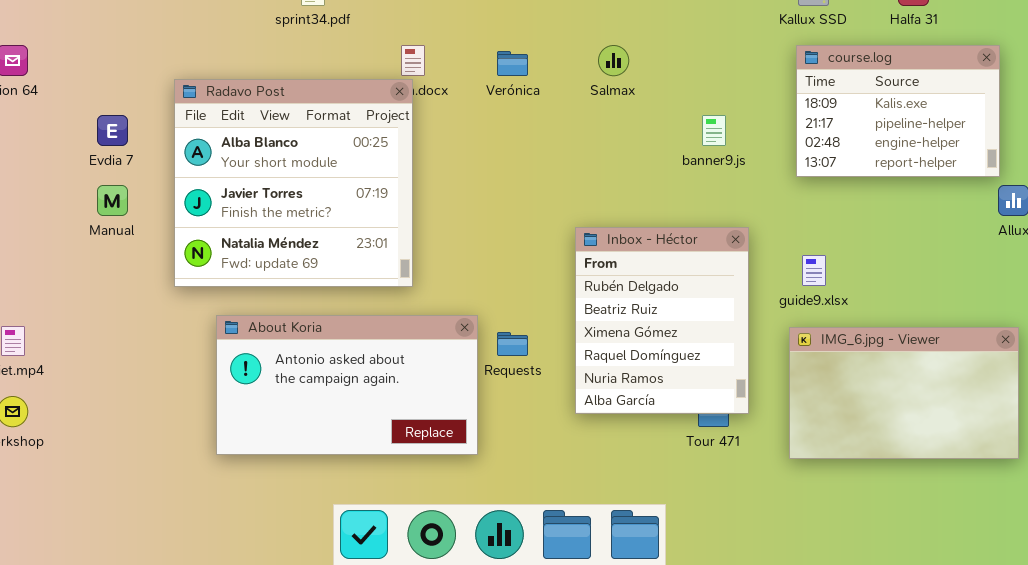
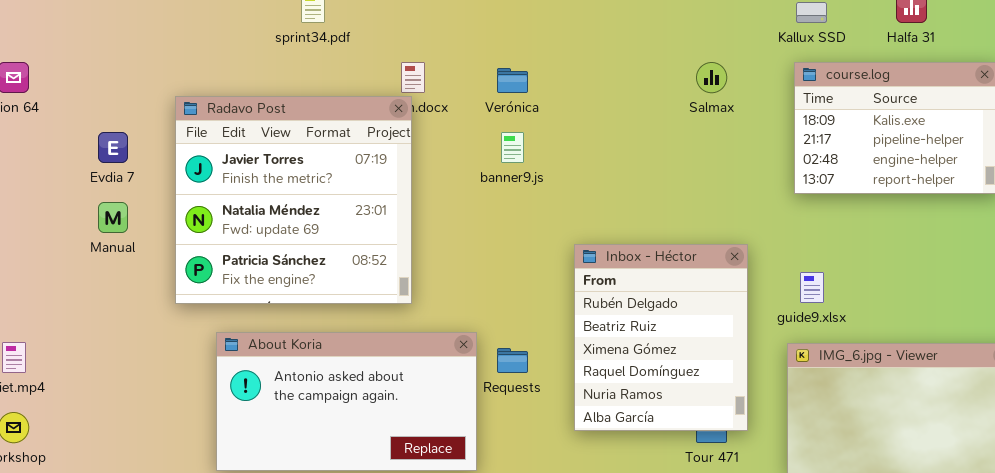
Salmax: [598,45,629,76] -> [696,62,727,93], moved
Radavo Post: [174,79,413,287] -> [175,96,412,304], scrolled down 1 row
banner9.js: [702,115,726,146] -> [501,132,524,163], moved

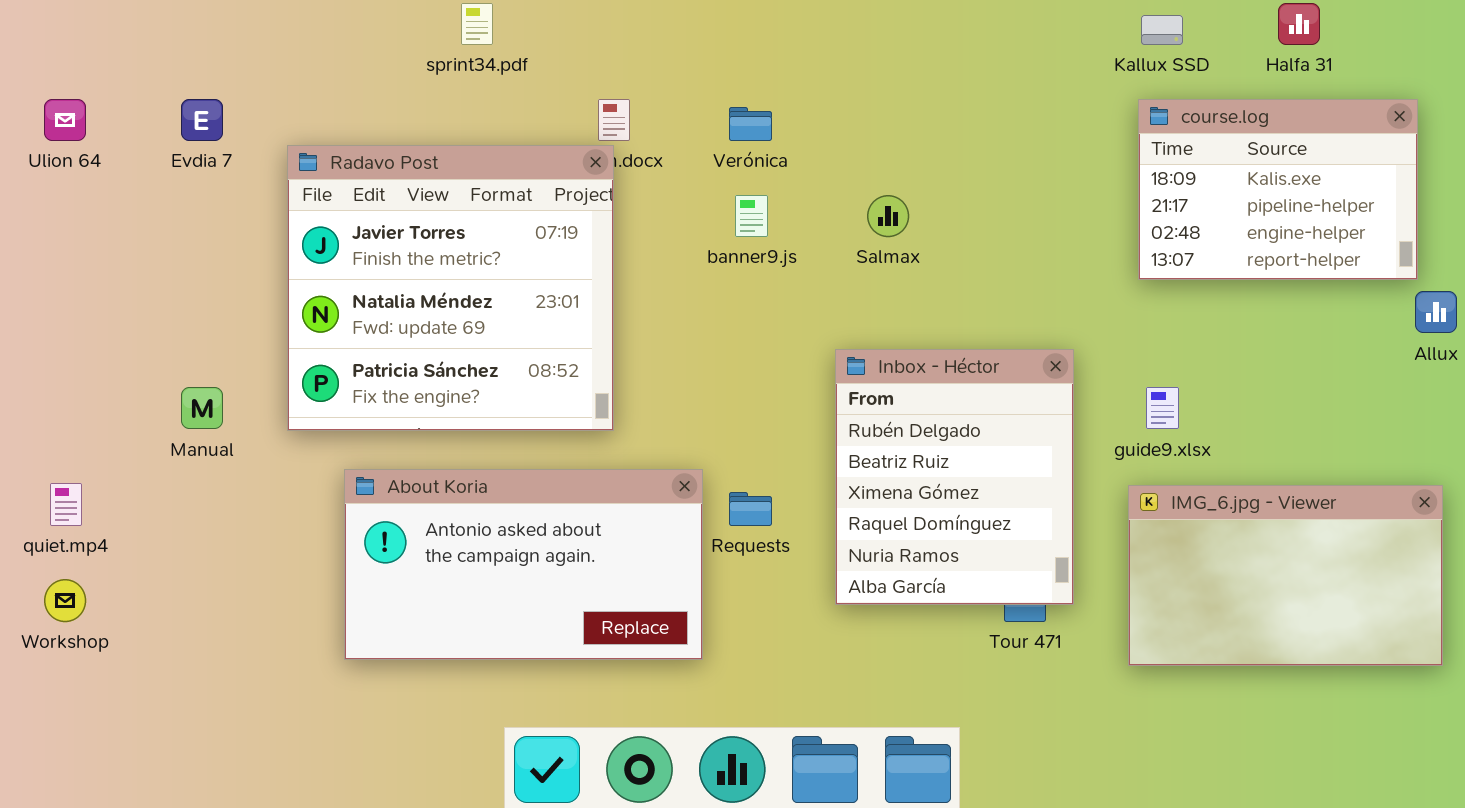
Salmax: [696,62,727,93] -> [867,195,909,237], moved
Evdia 7: [98,132,128,163] -> [181,99,223,141], moved
Manual: [98,202,128,233] -> [181,387,223,429], moved

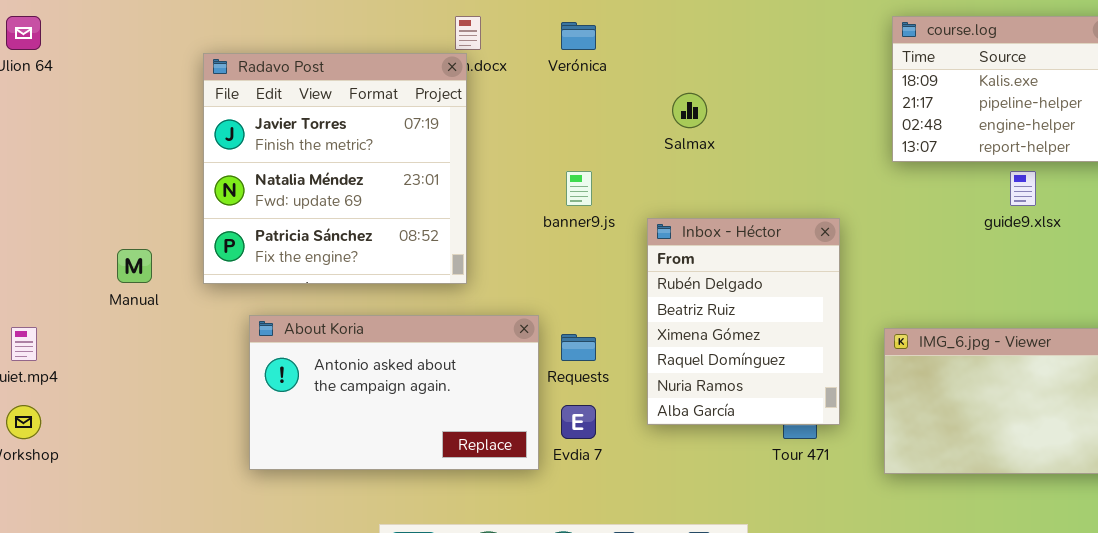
Evdia 7: [181,99,223,141] -> [561,405,596,439], moved
banner9.js: [735,195,768,237] -> [566,171,592,206], moved
guide9.xlsx: [1146,387,1179,429] -> [1010,171,1036,206], moved

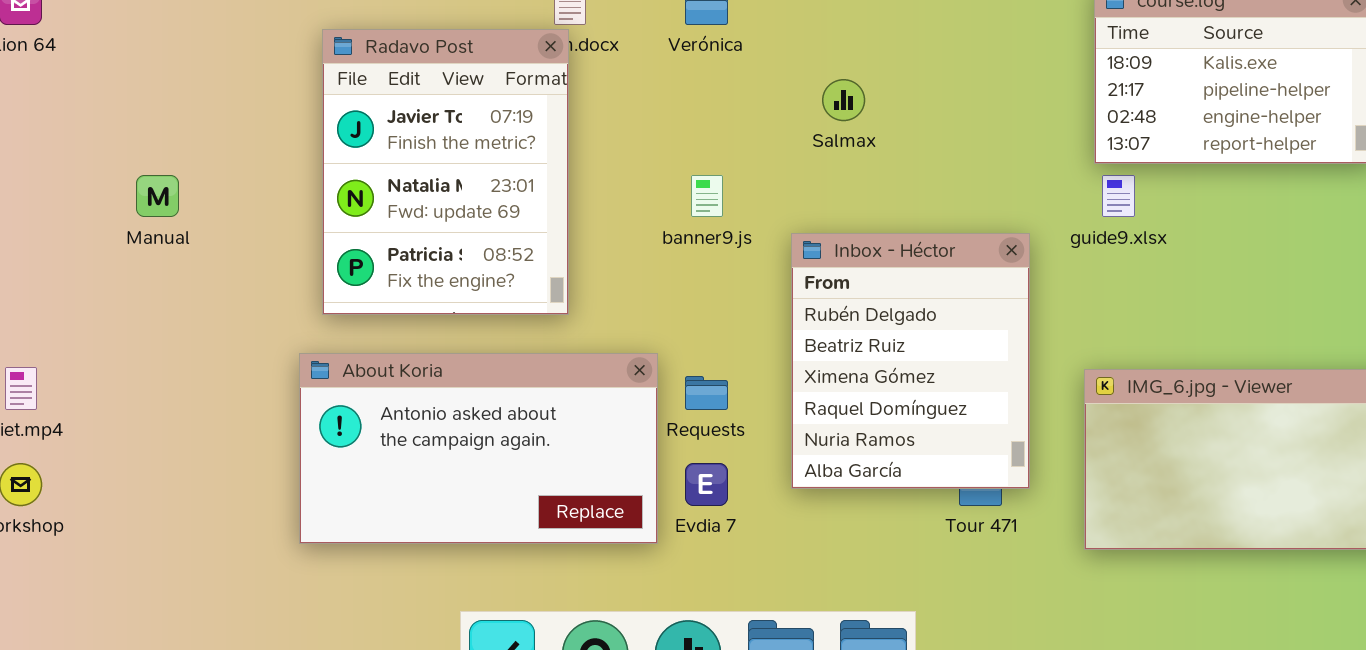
Radavo Post: [203,53,467,284] -> [322,29,569,315], resized
guide9.xlsx: [1010,171,1036,206] -> [1102,175,1135,217], moved
Manual: [117,249,152,283] -> [136,175,179,217], moved

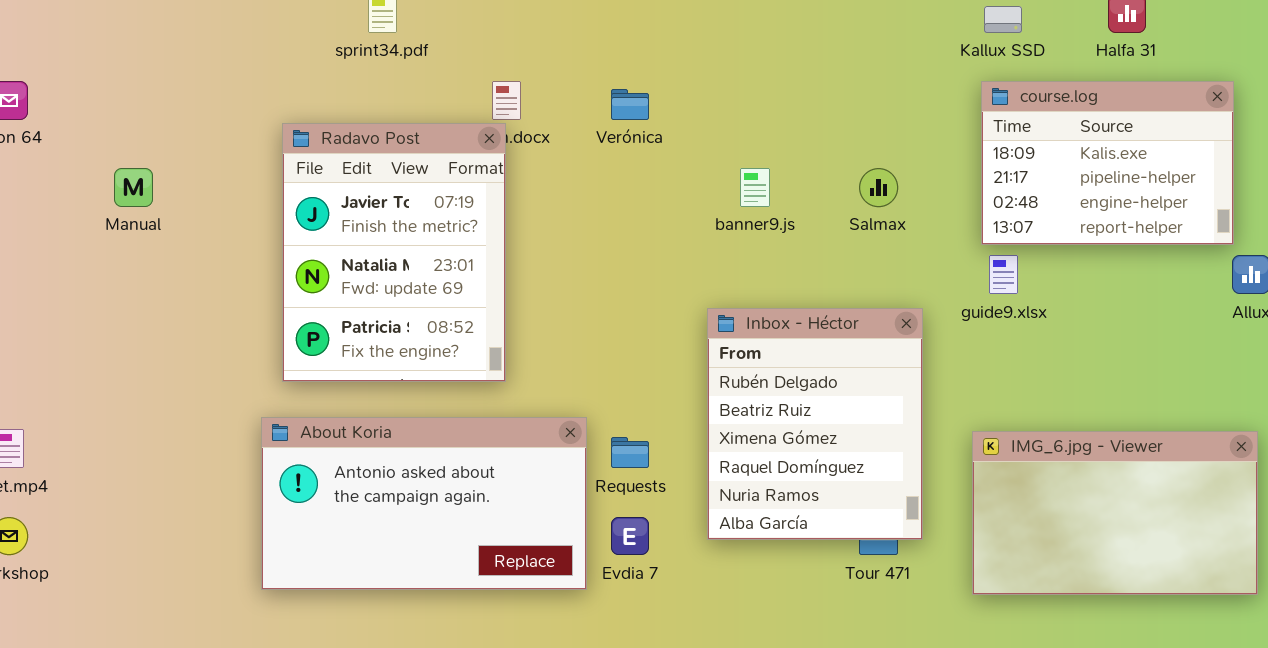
Salmax: [822,79,865,121] -> [859,168,898,207], moved
Manual: [136,175,179,217] -> [114,168,153,207], moved
banner9.js: [691,175,723,217] -> [740,168,770,207], moved

